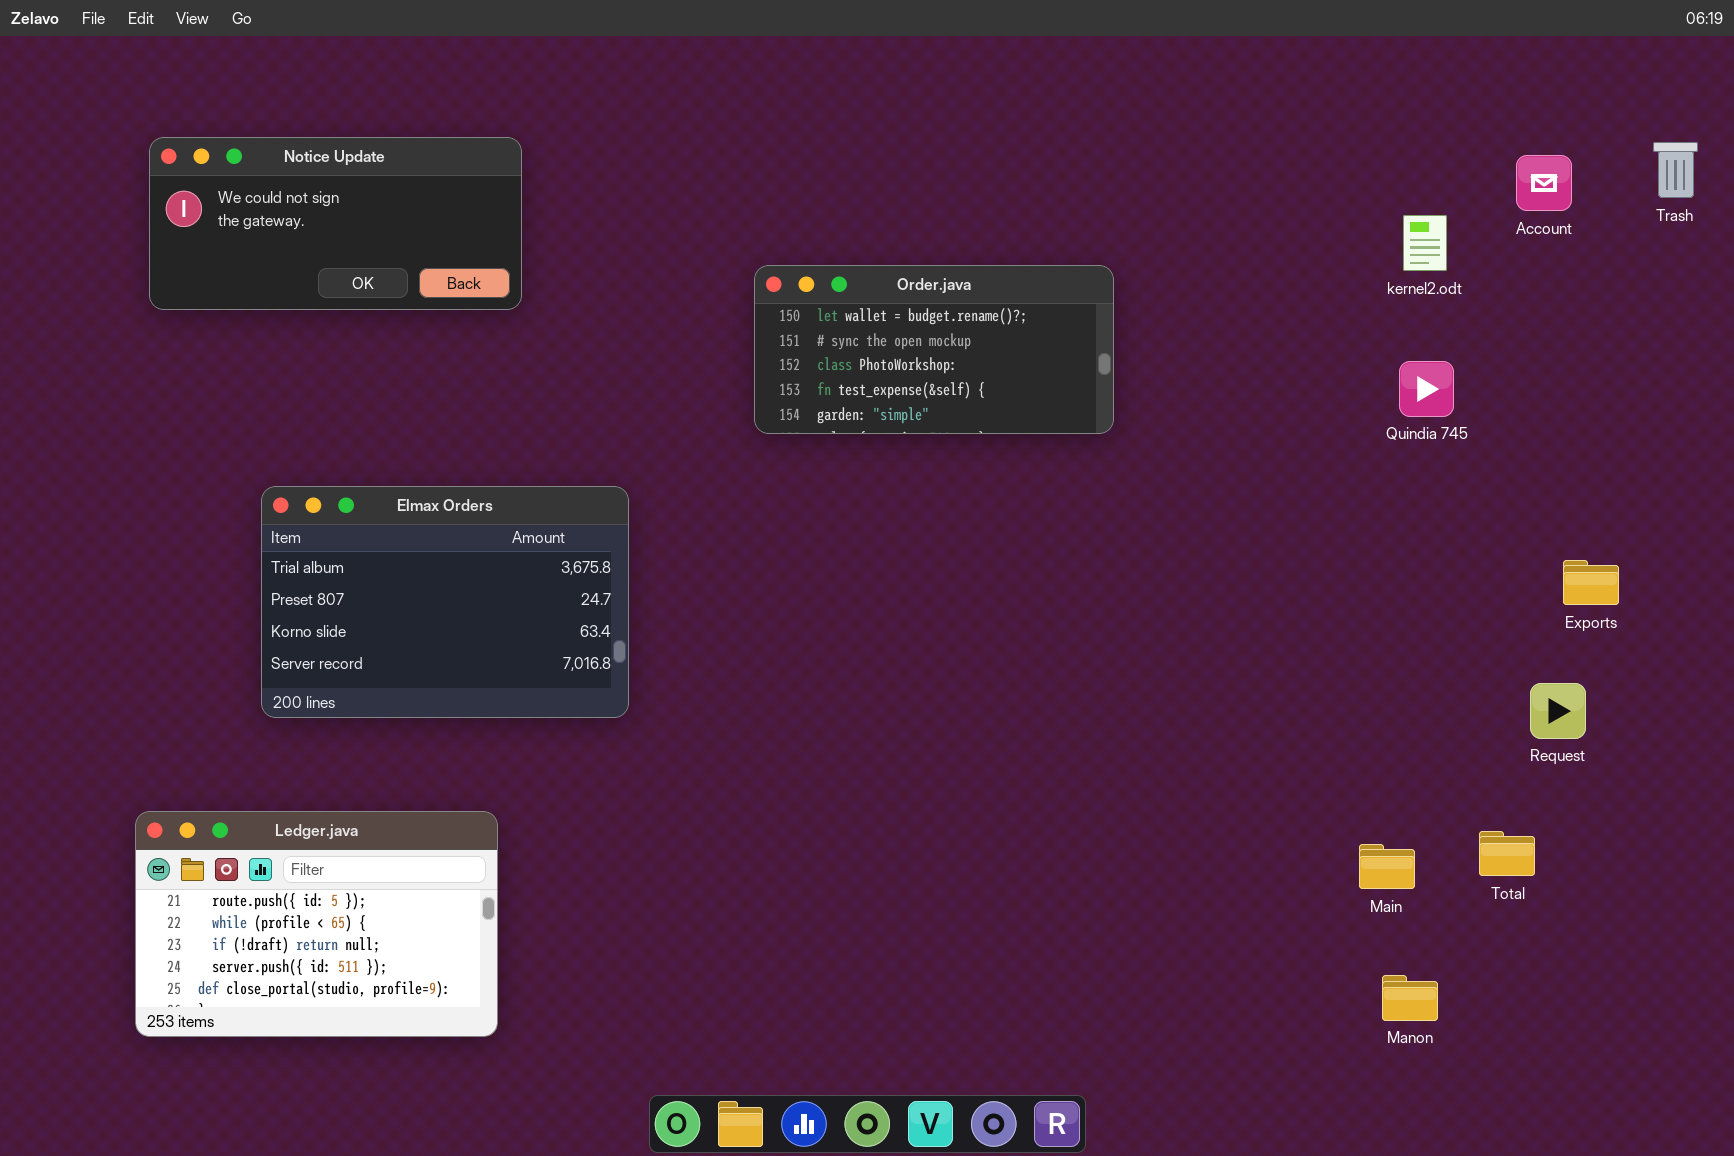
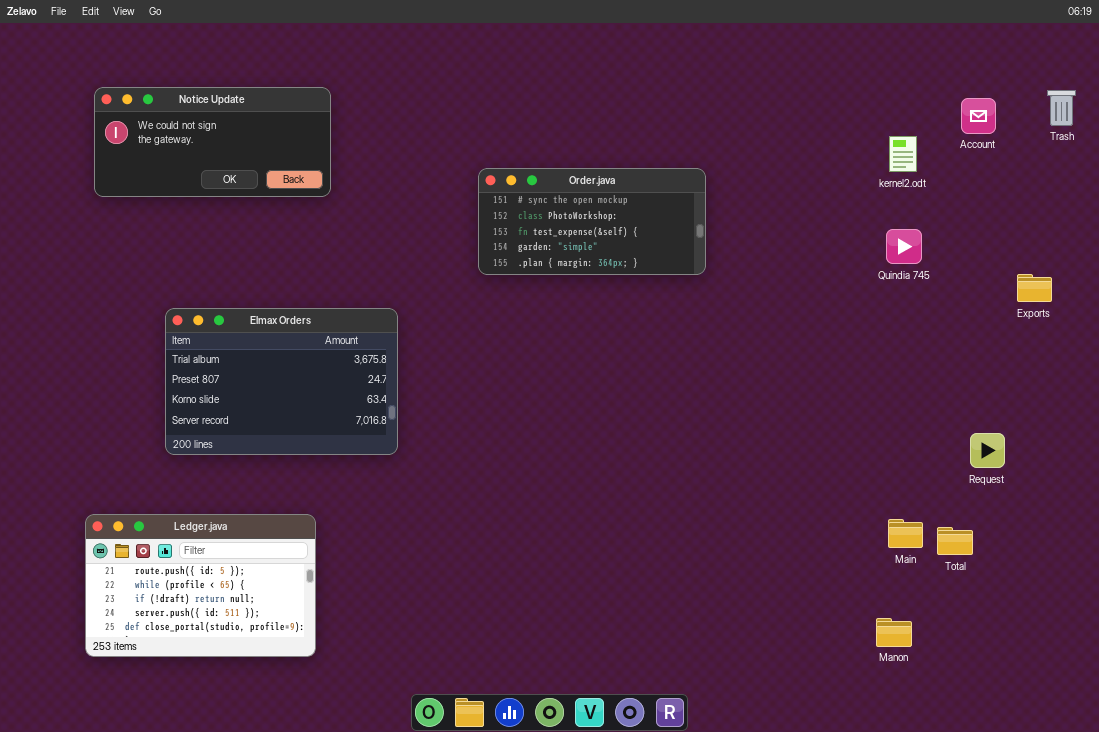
Order.java: [754,265,1114,434] -> [478,168,706,275], scrolled down 1 row
Exports: [1563,560,1619,605] -> [1017,274,1052,302], moved
Main: [1359,844,1415,889] -> [888,519,923,548], moved

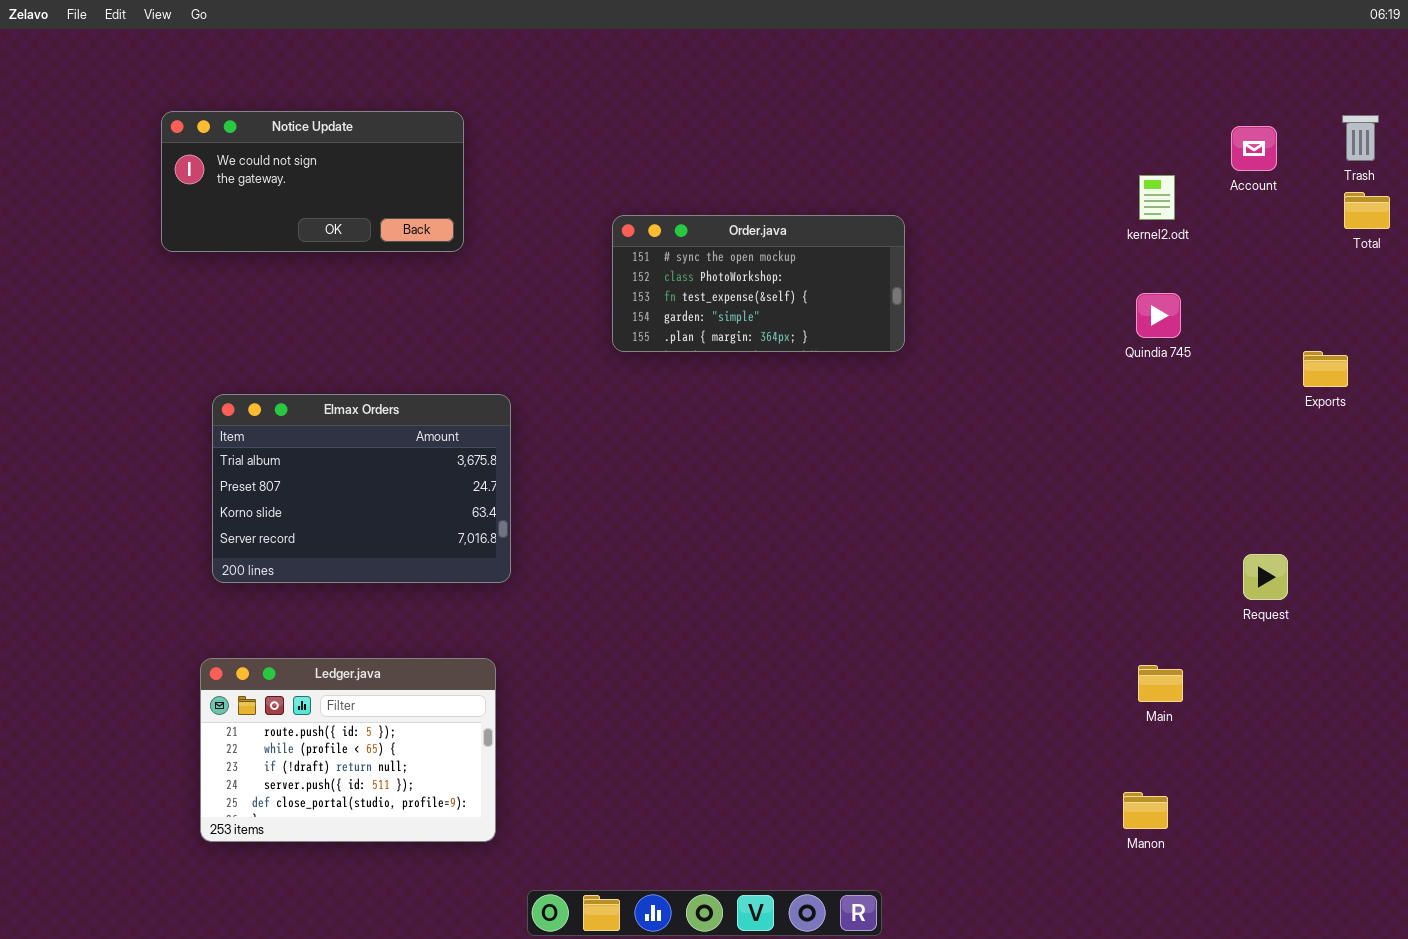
Notice Update: [94,87,331,197] -> [161,111,464,252], moved
Ledger.java: [85,514,316,657] -> [200,658,496,842], moved
Total: [937,527,973,555] -> [1344,192,1390,229], moved

